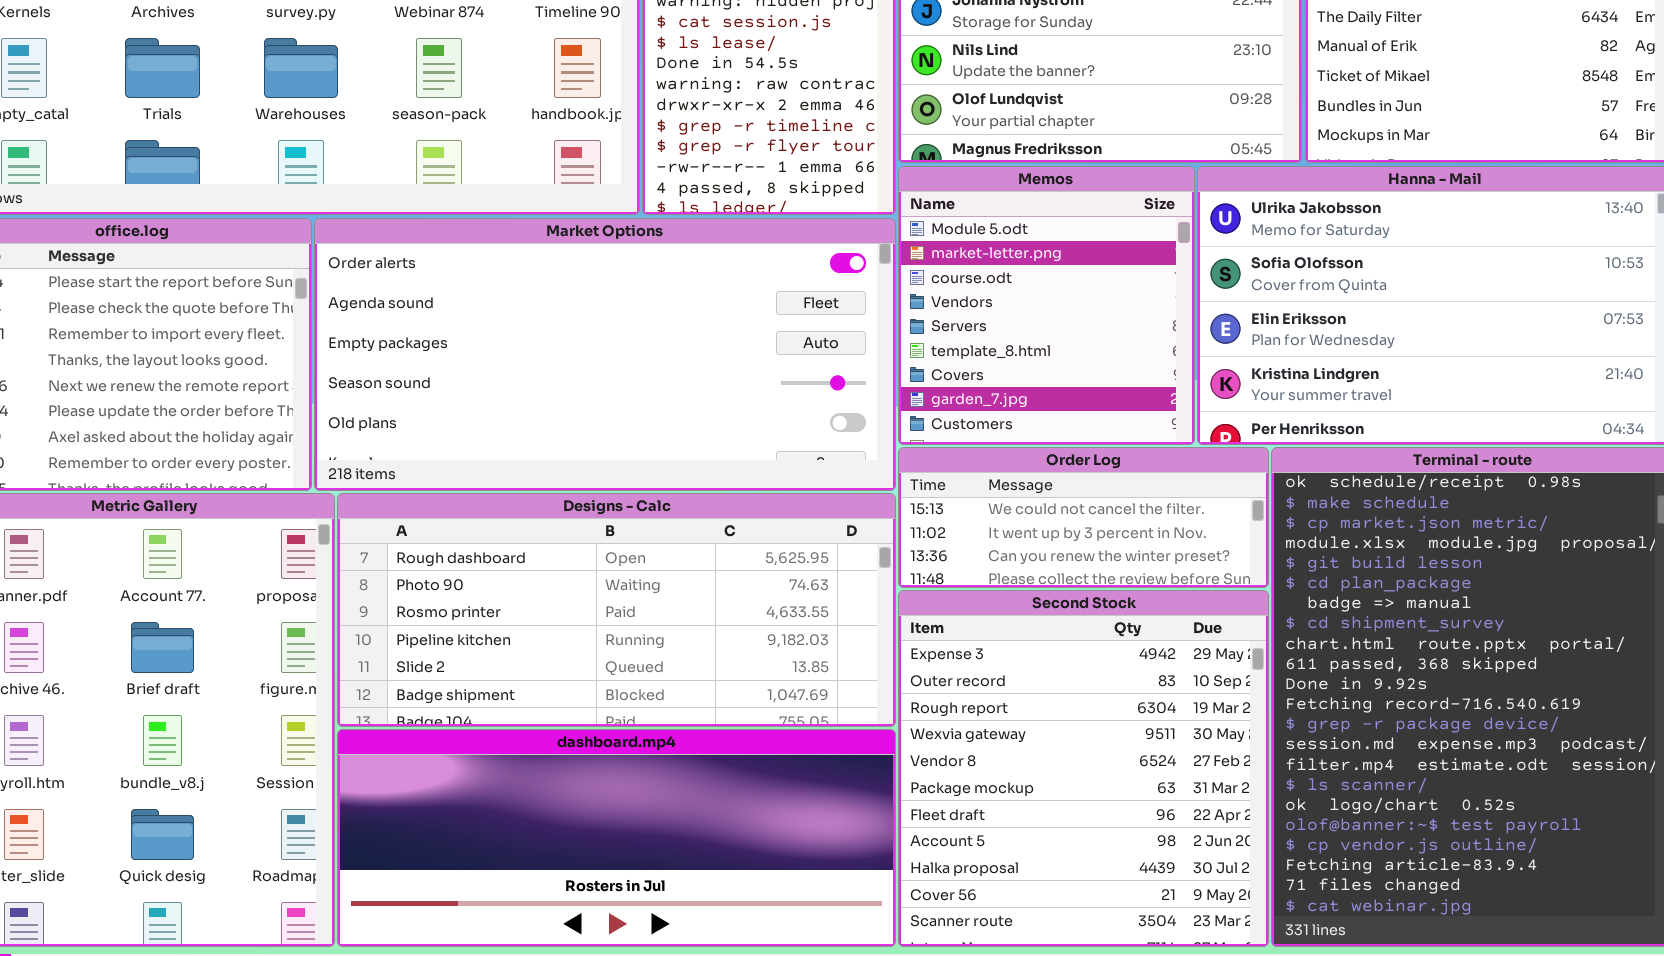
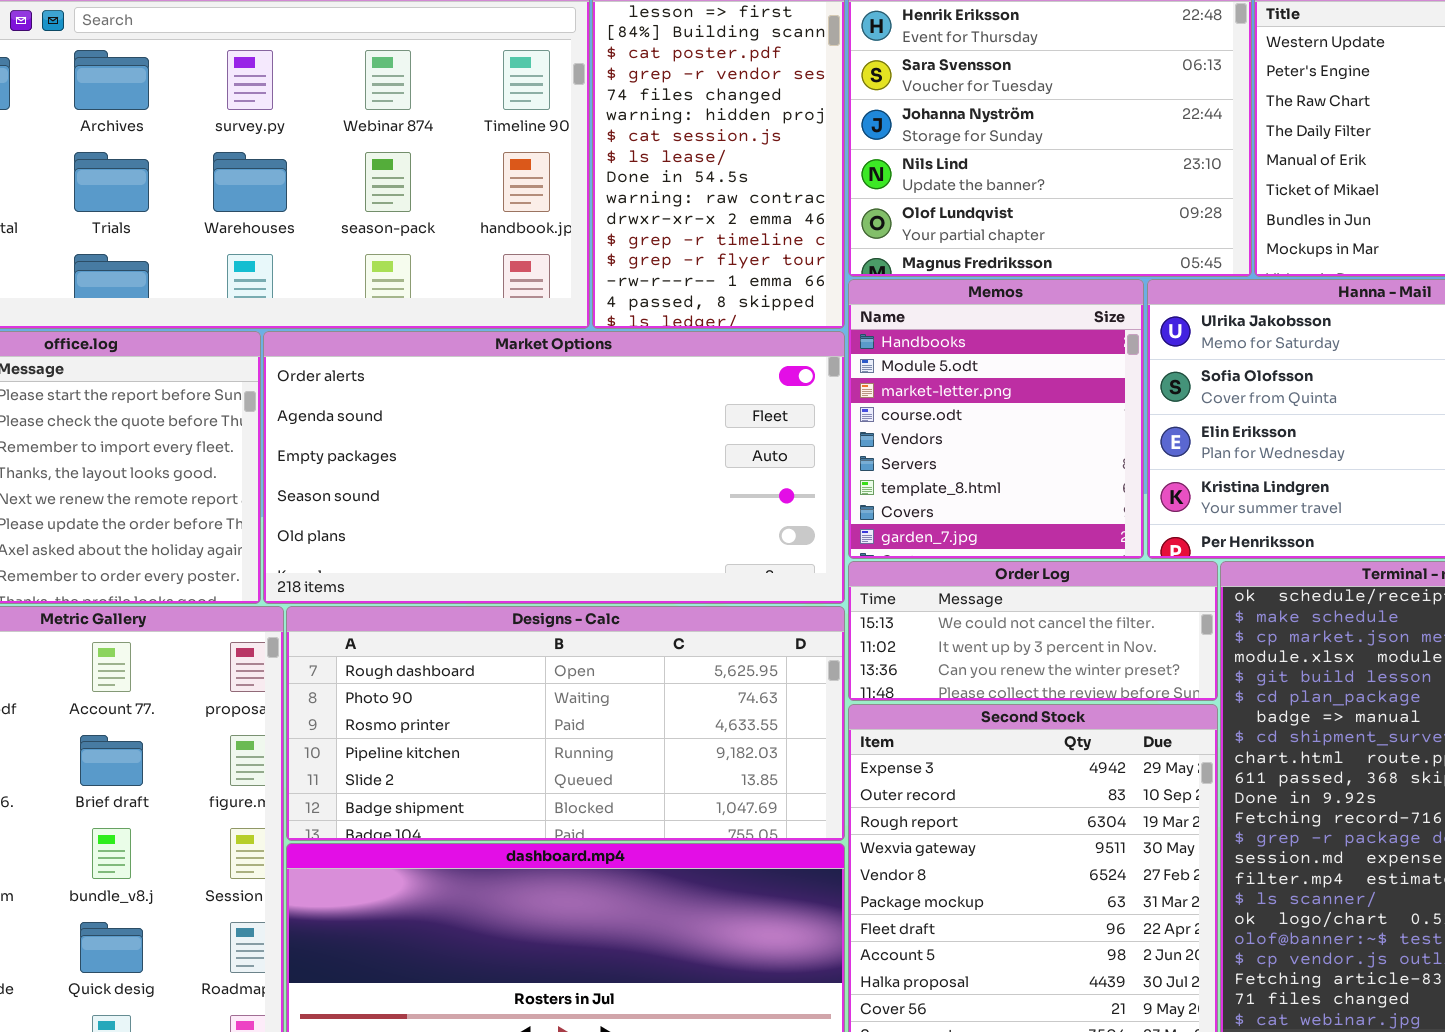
Memos: [898,166,1195,445] -> [848,279,1144,559], scrolled up 1 row

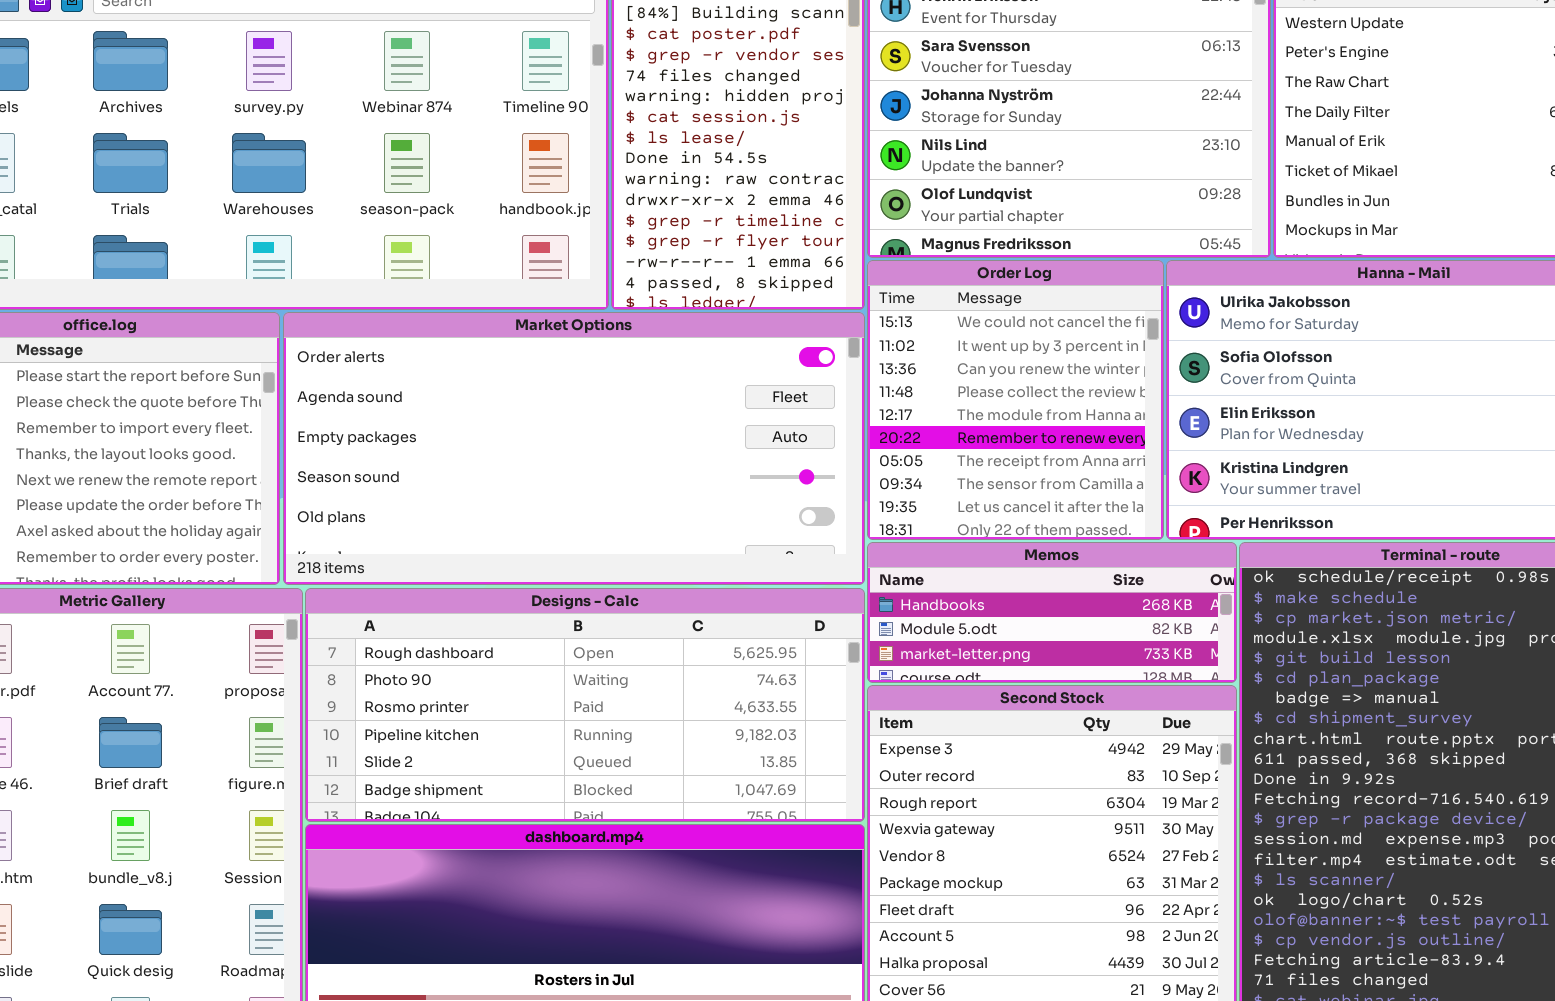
Memos: [848,279,1144,559] -> [867,542,1237,683], moved, resized
Order Log: [848,561,1218,701] -> [867,260,1164,540], moved, resized

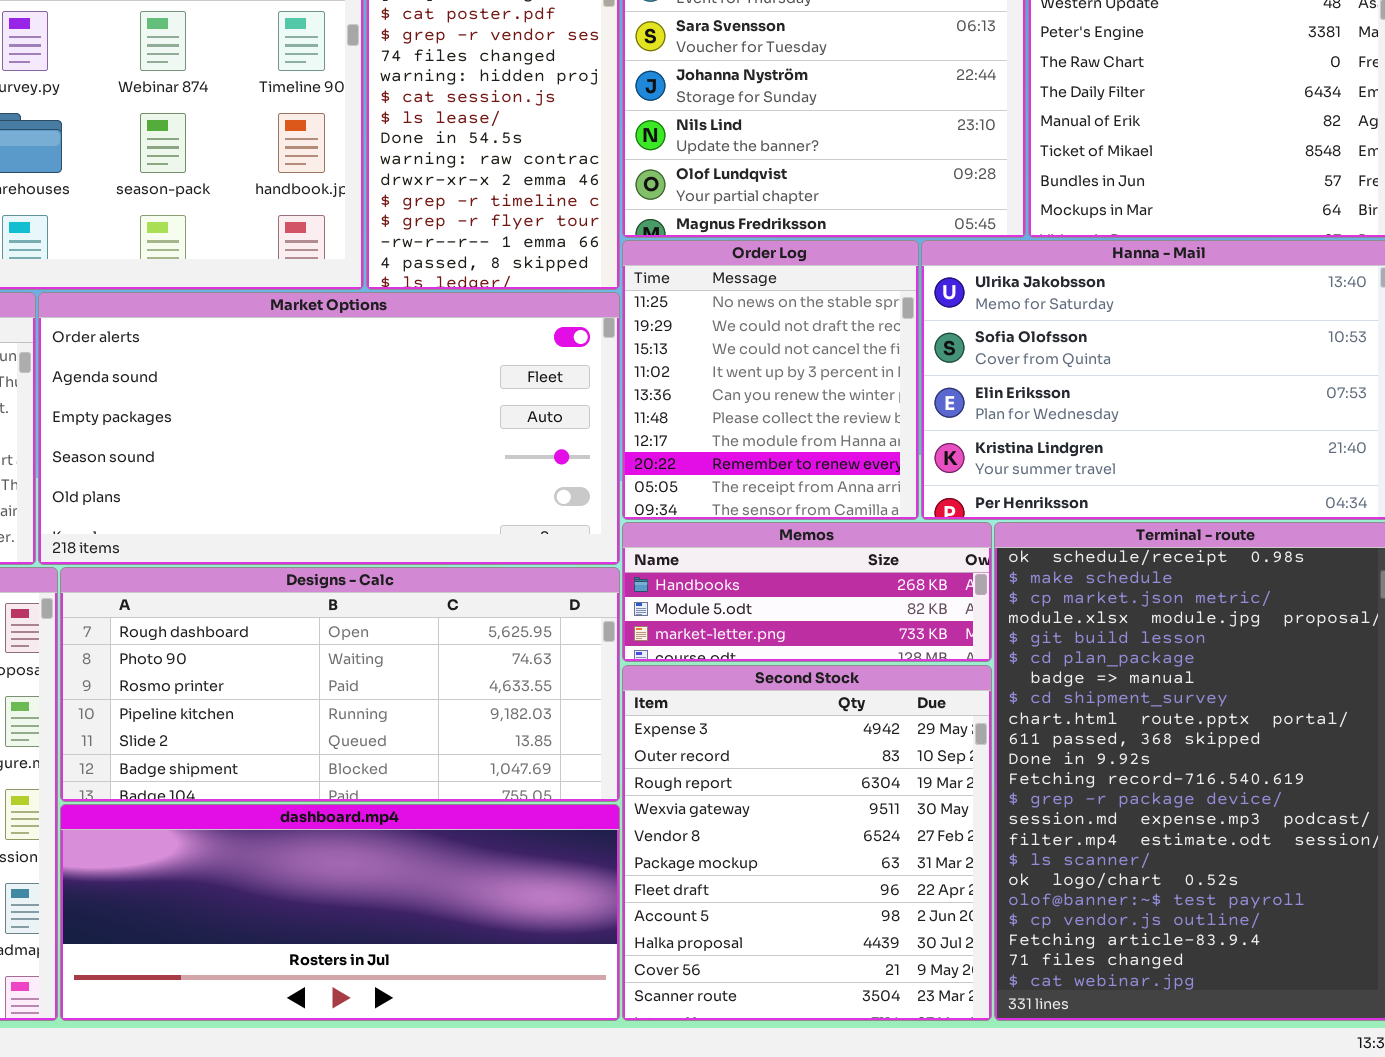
Order Log: [867,260,1164,540] -> [622,240,919,520], scrolled up 2 rows

